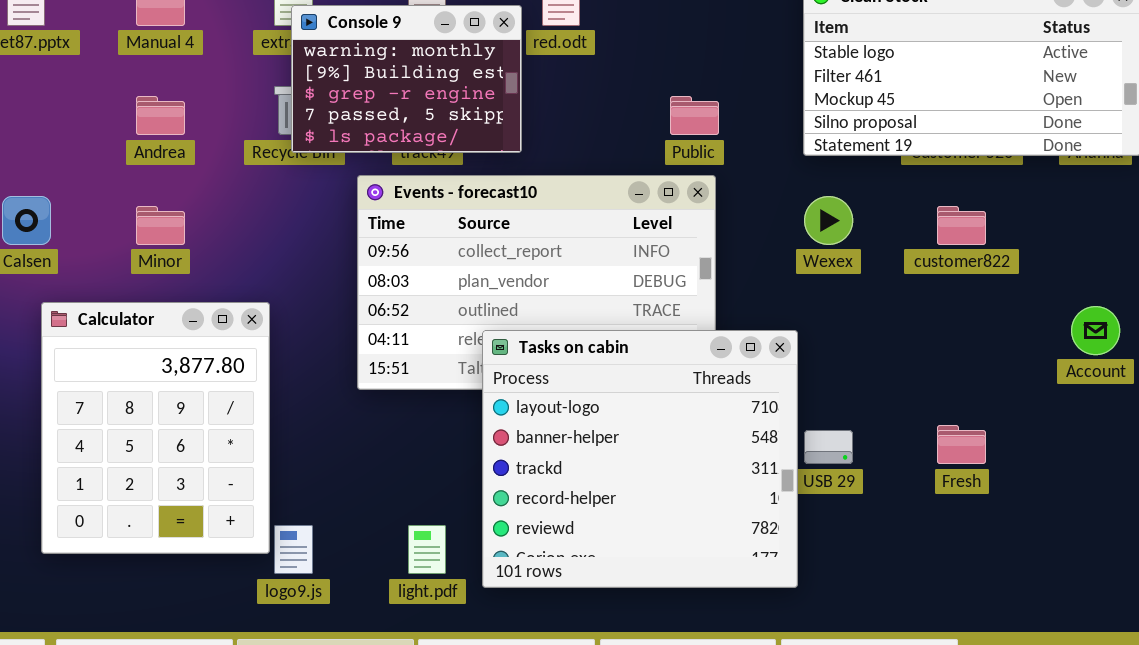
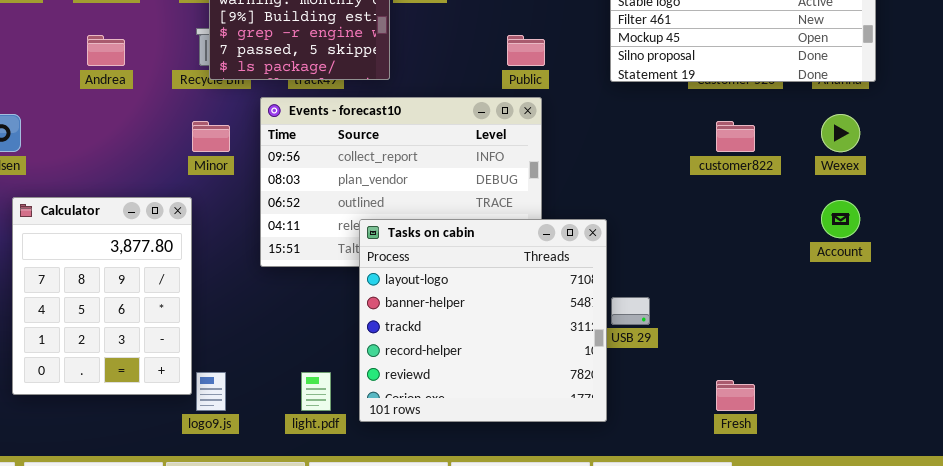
Wexex: [804,196,853,245] -> [821,114,860,152], moved
Minor: [136,206,185,245] -> [192,121,230,152], moved
Fresh: [937,425,986,464] -> [716,380,755,411], moved

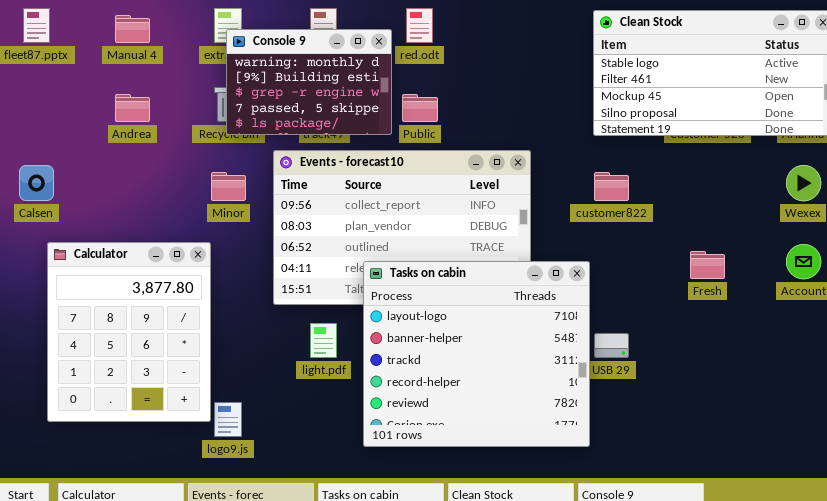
Public: [507,35,545,66] -> [402,94,438,122], moved
customer822: [716,121,755,152] -> [594,172,629,201], moved
light.pdf: [301,372,331,411] -> [310,323,337,358], moved
Fresh: [716,380,755,411] -> [690,251,725,279], moved

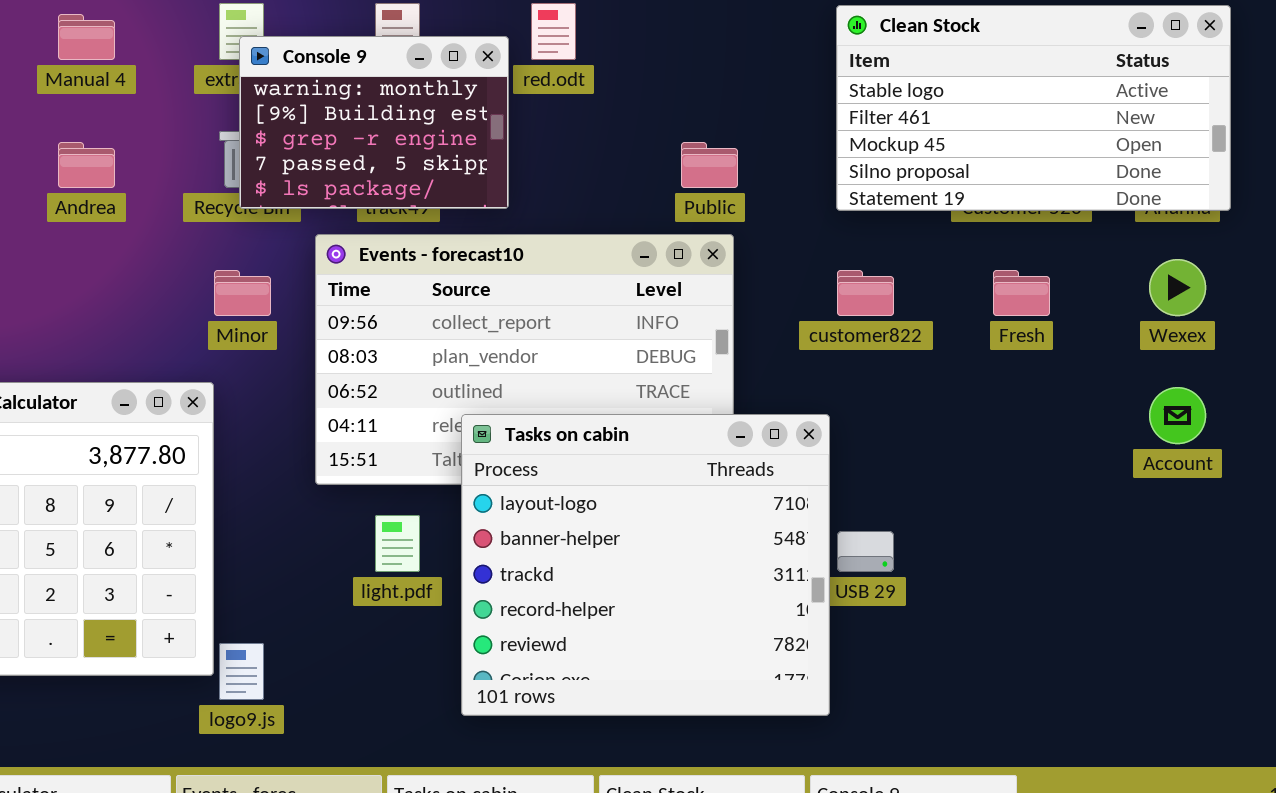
Public: [402,94,438,122] -> [681,142,738,188], moved
Fresh: [690,251,725,279] -> [993,270,1050,316], moved

